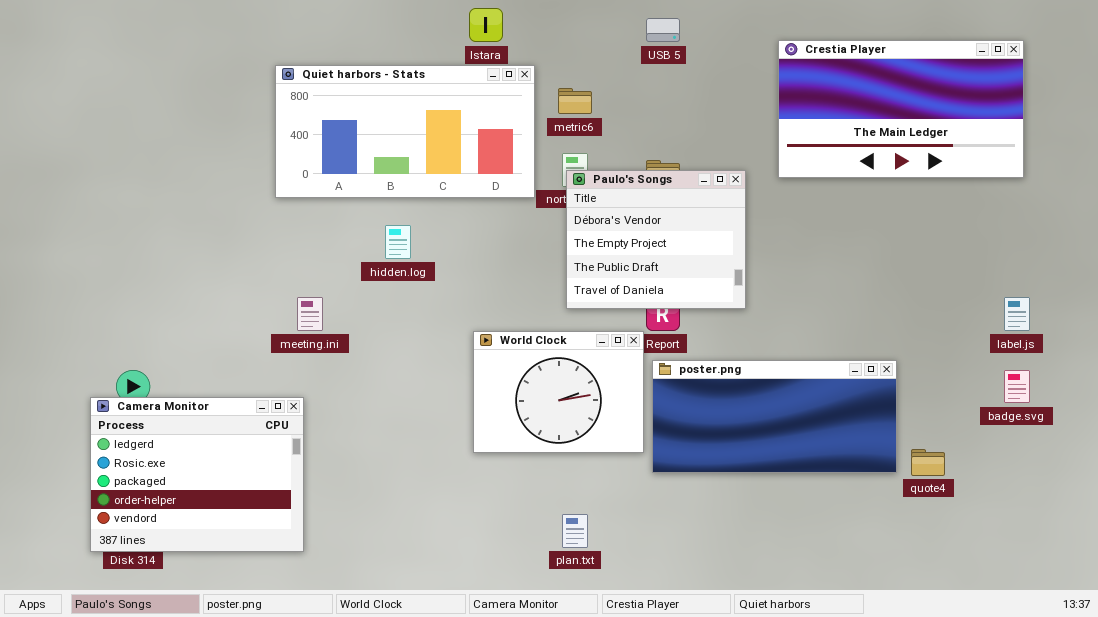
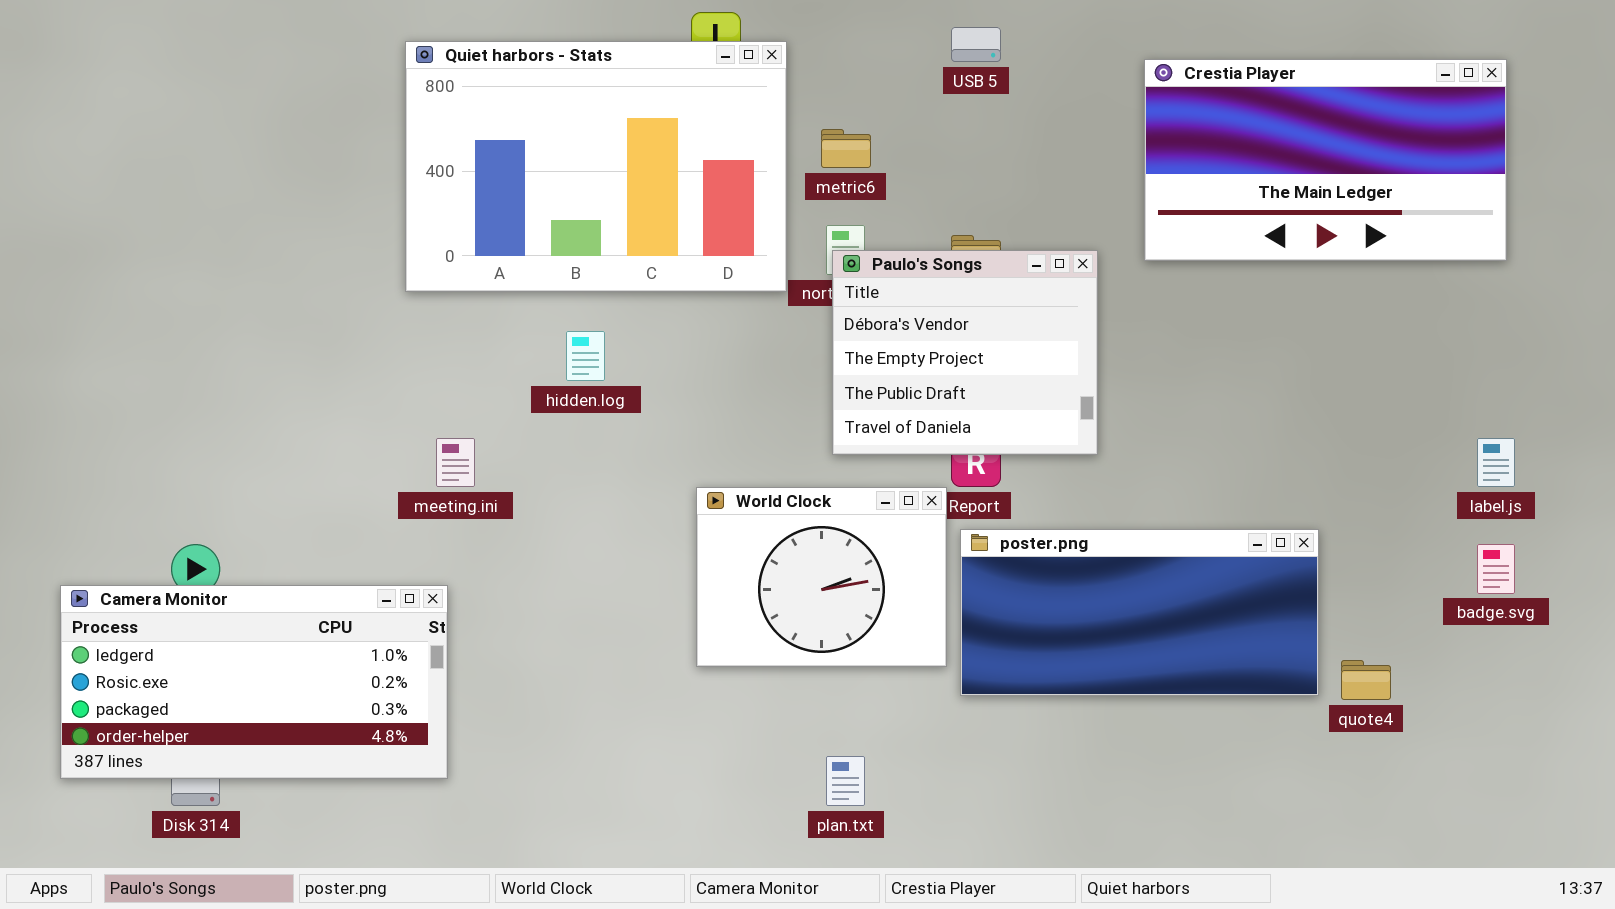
Quiet harbors - Stats: [275,65,535,198] -> [405,41,787,292], resized
Camera Monitor: [90,397,304,552] -> [60,585,448,779], resized

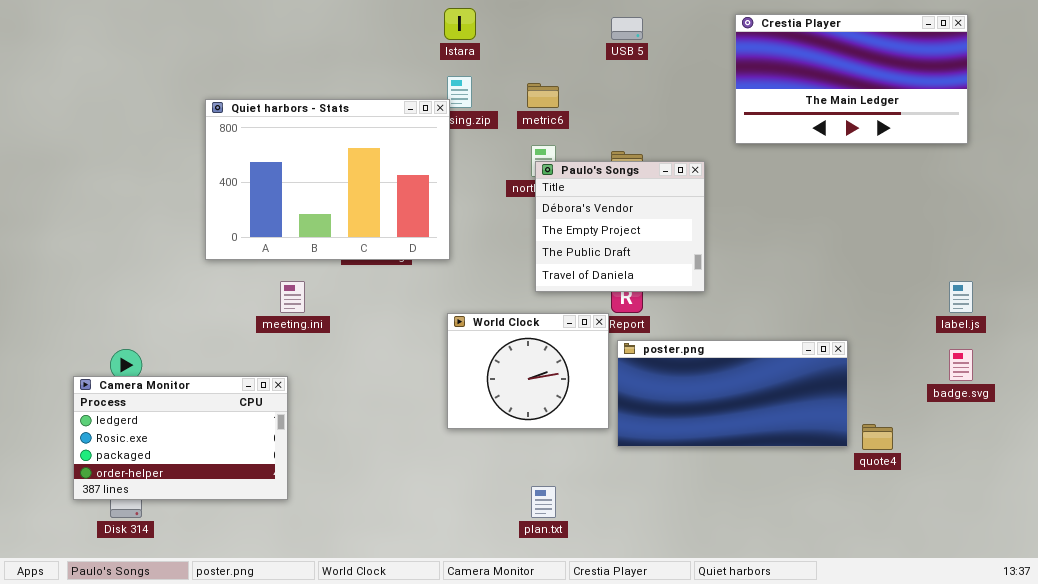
Quiet harbors - Stats: [405,41,787,292] -> [205,99,450,260], moved
Crestia Player: [1144,59,1507,261] -> [735,14,968,144], moved
Camera Monitor: [60,585,448,779] -> [73,376,288,500], resized

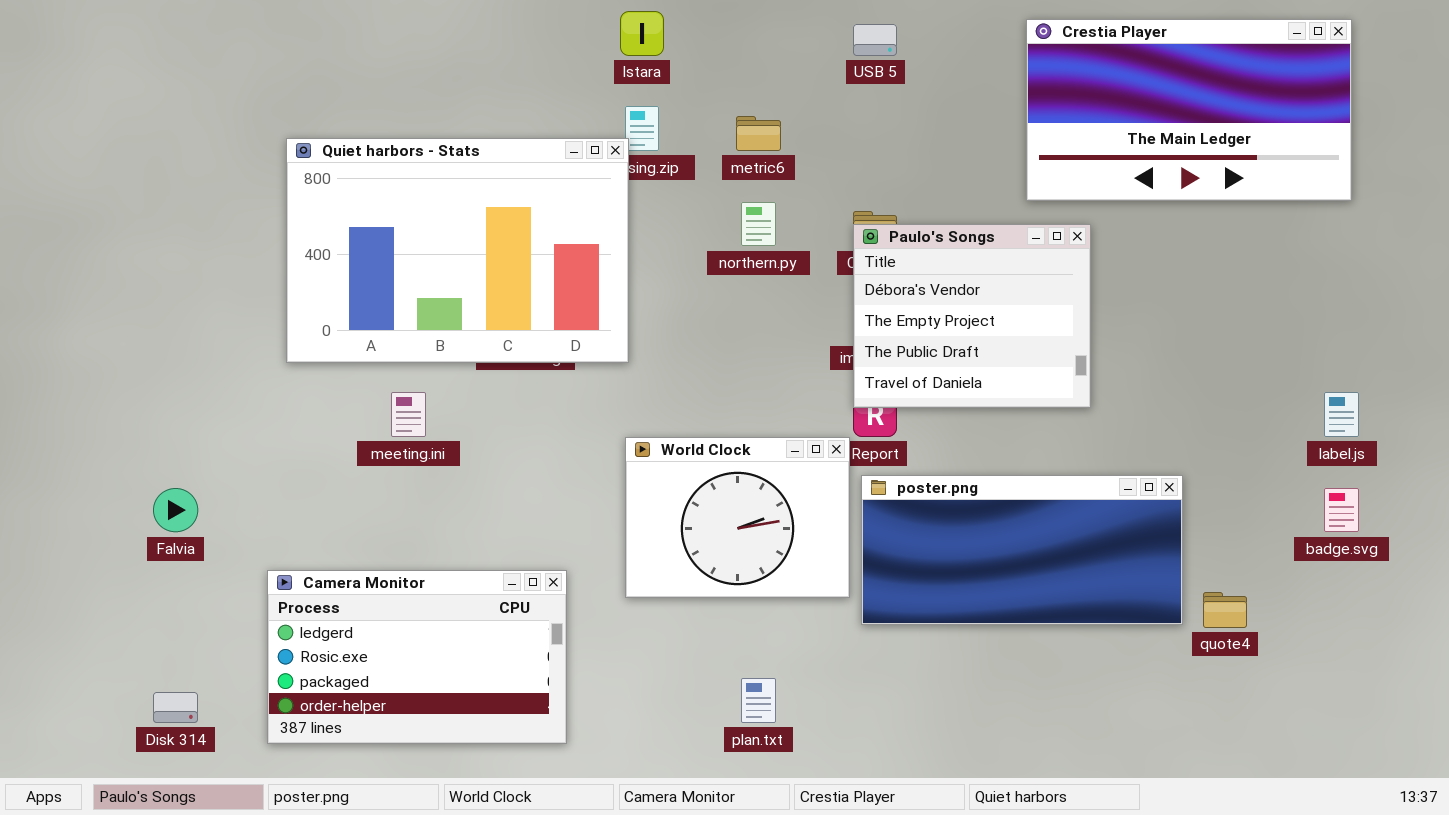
Paulo's Songs: [535,161,705,292] -> [853,224,1091,408], moved
Camera Monitor: [73,376,288,500] -> [267,570,567,744], moved

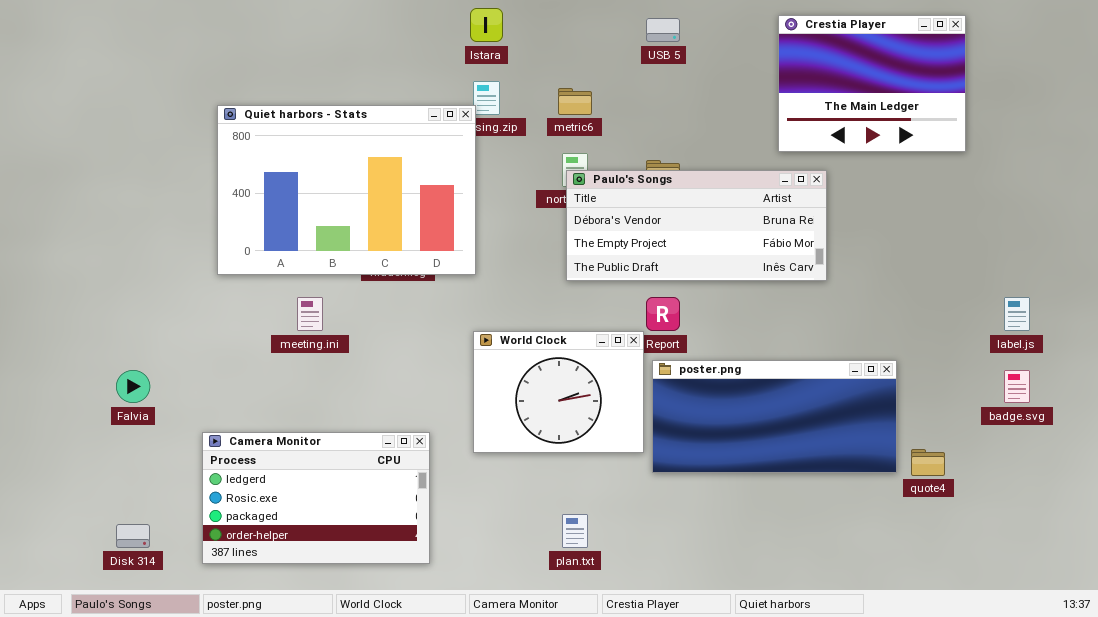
Crestia Player: [1026,19,1352,201] -> [778,15,966,152], resized
Paulo's Songs: [853,224,1091,408] -> [566,170,827,281], resized

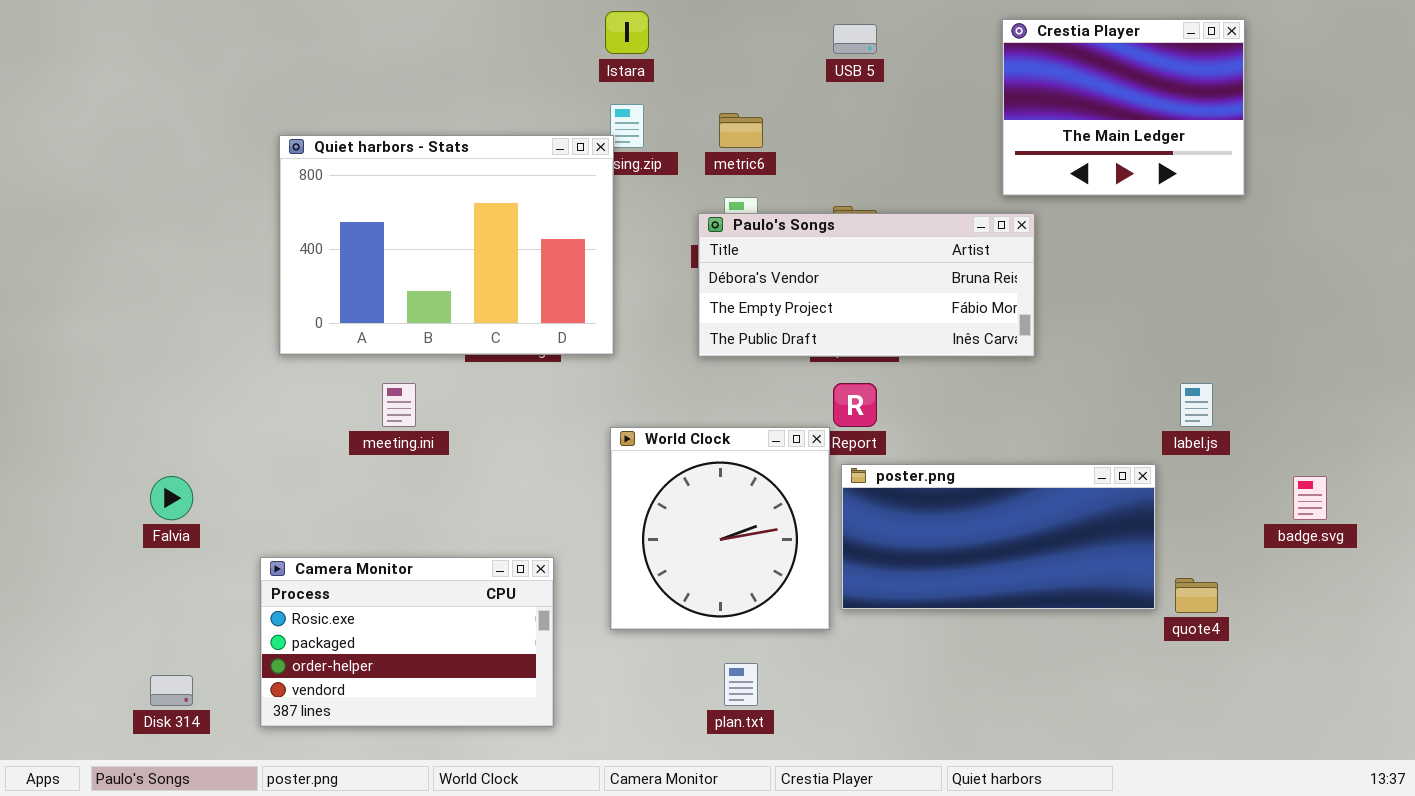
Paulo's Songs: [566,170,827,281] -> [698,213,1035,357], moved
label.js: [1004,297,1030,331] -> [1180,383,1213,427], moved
World Clock: [473,331,644,453] -> [610,427,830,630], resized
Camera Monitor: [202,432,430,564] -> [260,557,554,727], scrolled down 1 row

